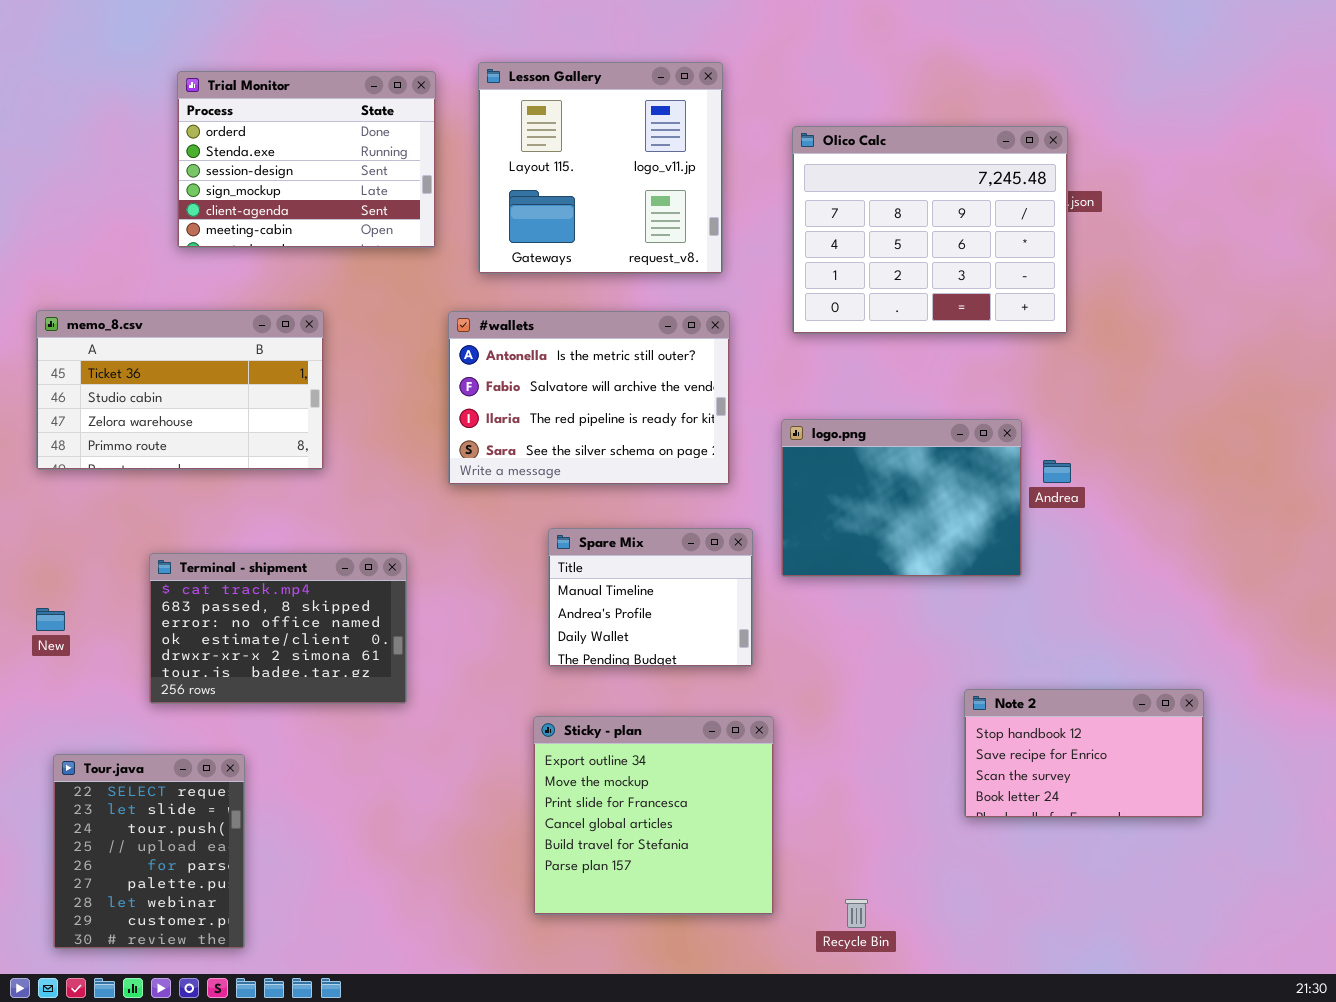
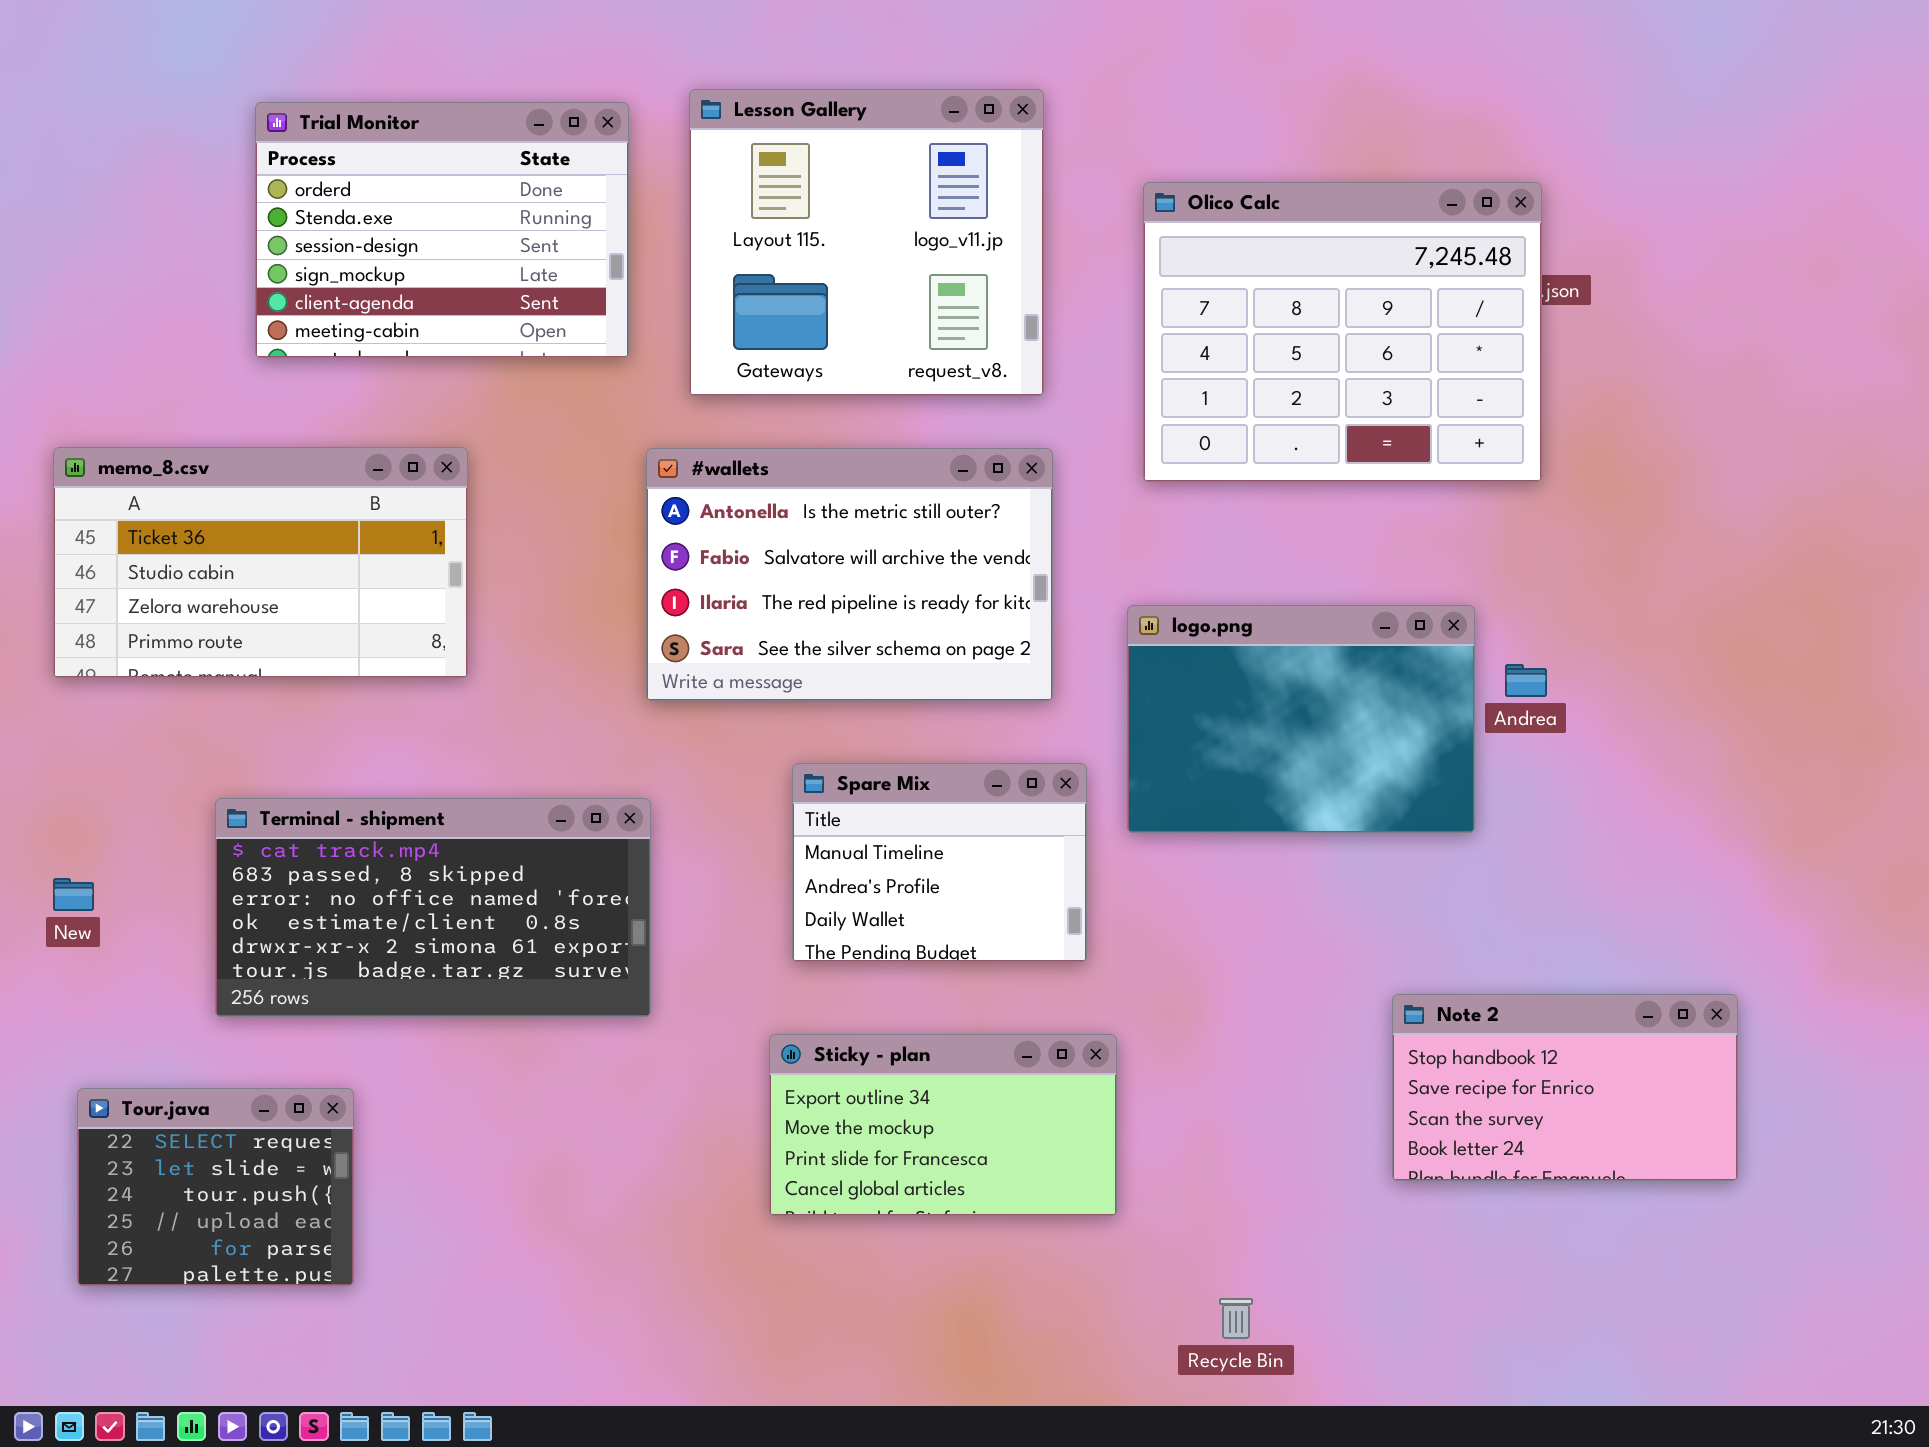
Terminal - shipment: [149,553,407,704] -> [215,798,651,1017], resized
Sticky - plan: [533,716,774,915] -> [769,1034,1117,1216], resized
Tour.java: [53,754,245,949] -> [77,1088,354,1286], resized

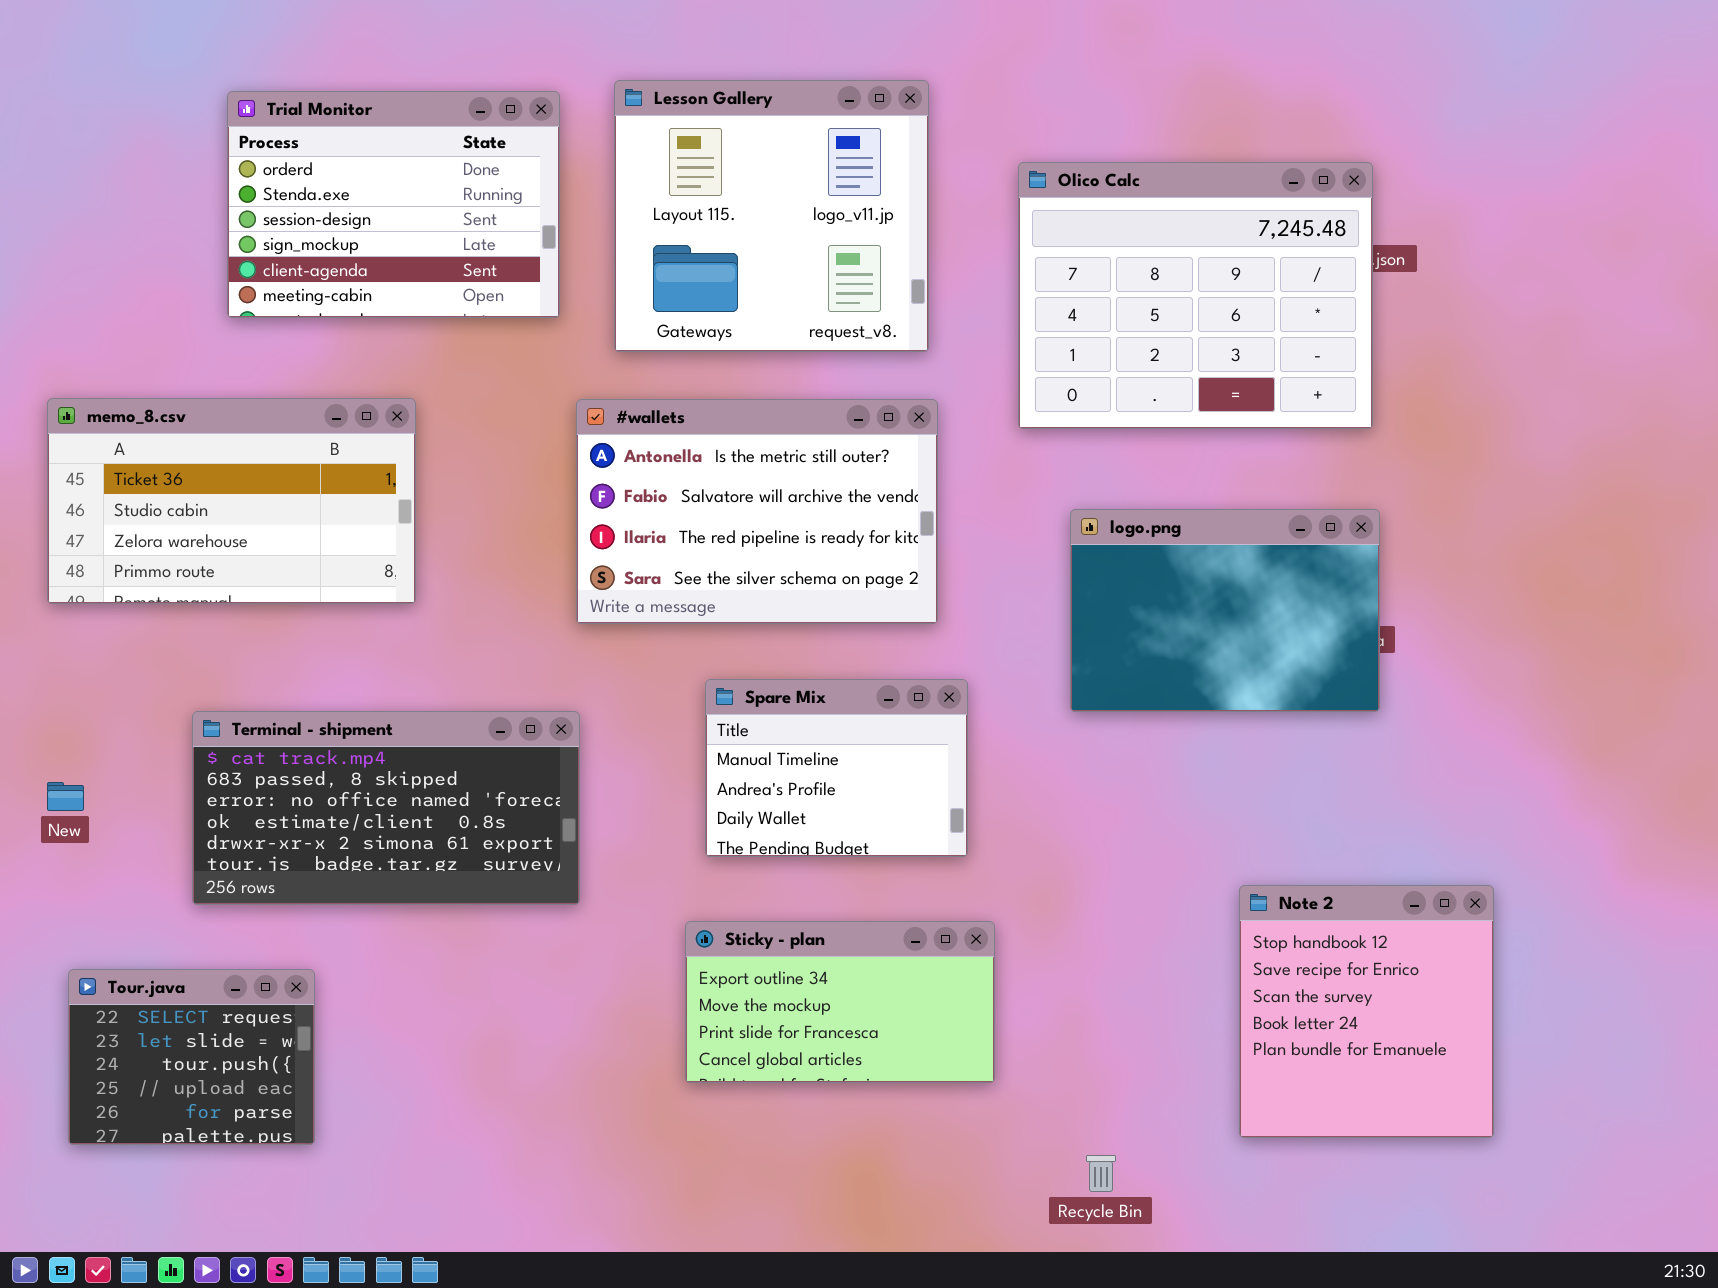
logo.png: [1127,605,1475,833] -> [1070,509,1380,712], moved
Note 2: [1392,994,1738,1181] -> [1239,885,1494,1138], resized

